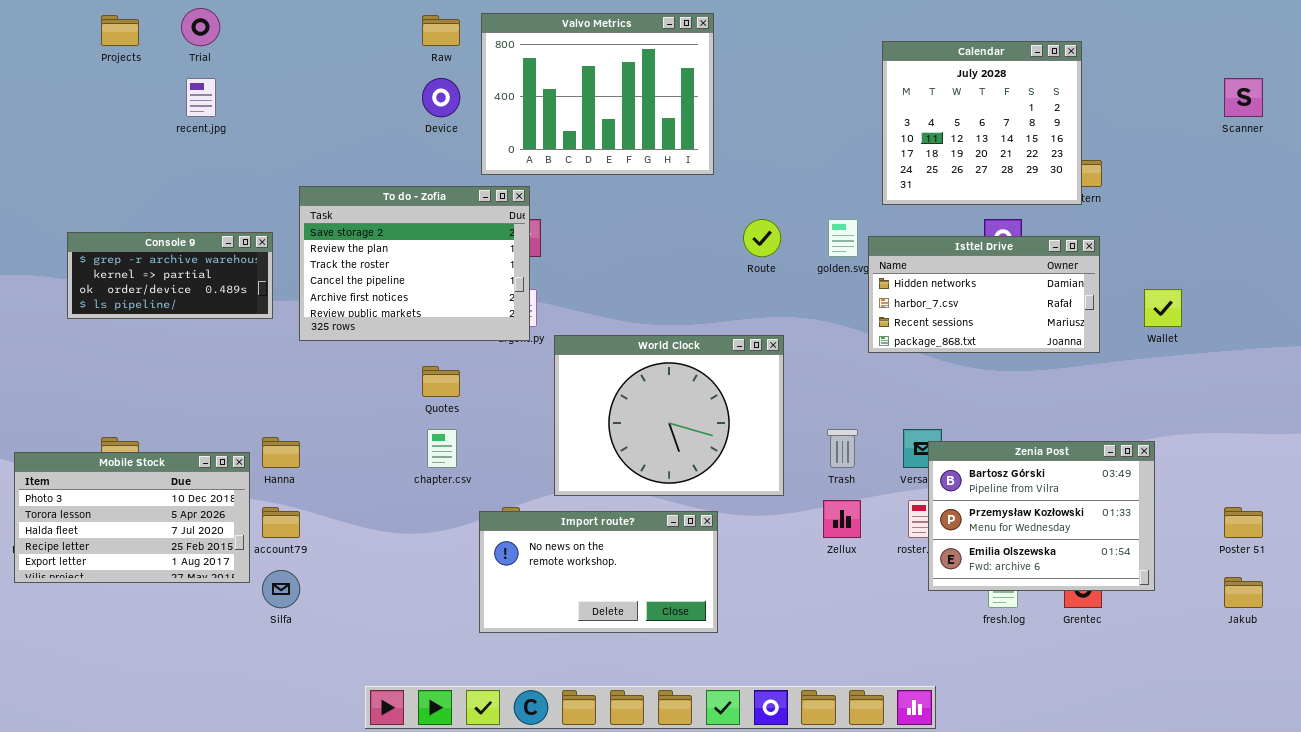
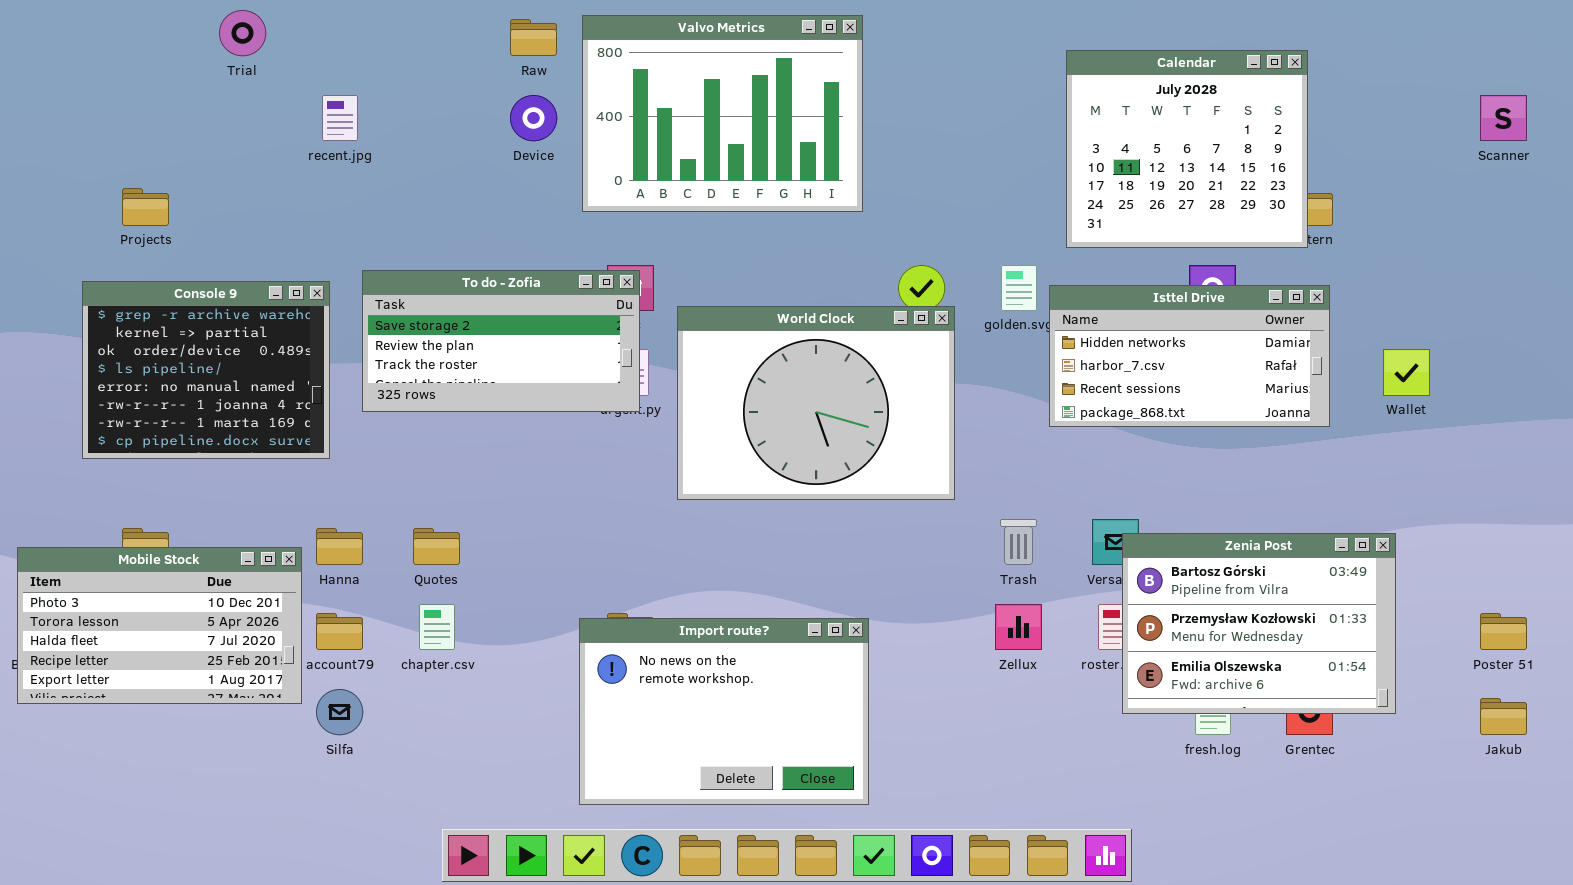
Projects: [101,15,139,46] -> [122,188,169,226], moved
recent.jpg: [186,78,216,117] -> [322,95,358,141], moved
To do - Zofia: [299,186,530,341] -> [362,270,640,412], resized
Console 9: [67,232,273,319] -> [82,281,330,459], resized
World Clock: [554,335,784,496] -> [677,306,955,500], moved
Quotes: [422,366,460,397] -> [413,528,460,565], moved
chapter.csv: [427,429,457,468] -> [419,604,455,650], moved
Import route?: [479,511,718,633] -> [579,618,869,805], resized

